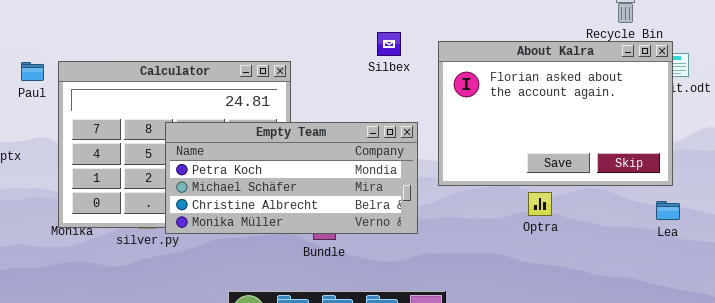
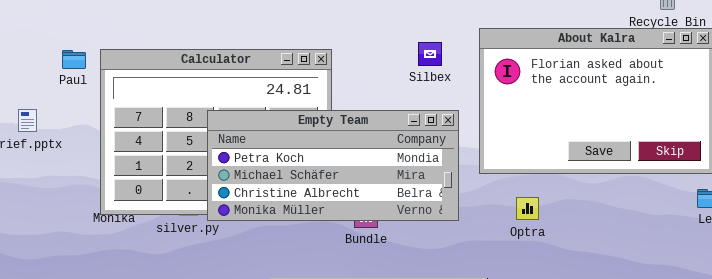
Silbex: [377,32,401,56] -> [418,42,442,66], moved
Optra: [528,192,552,216] -> [516,197,539,220], moved

